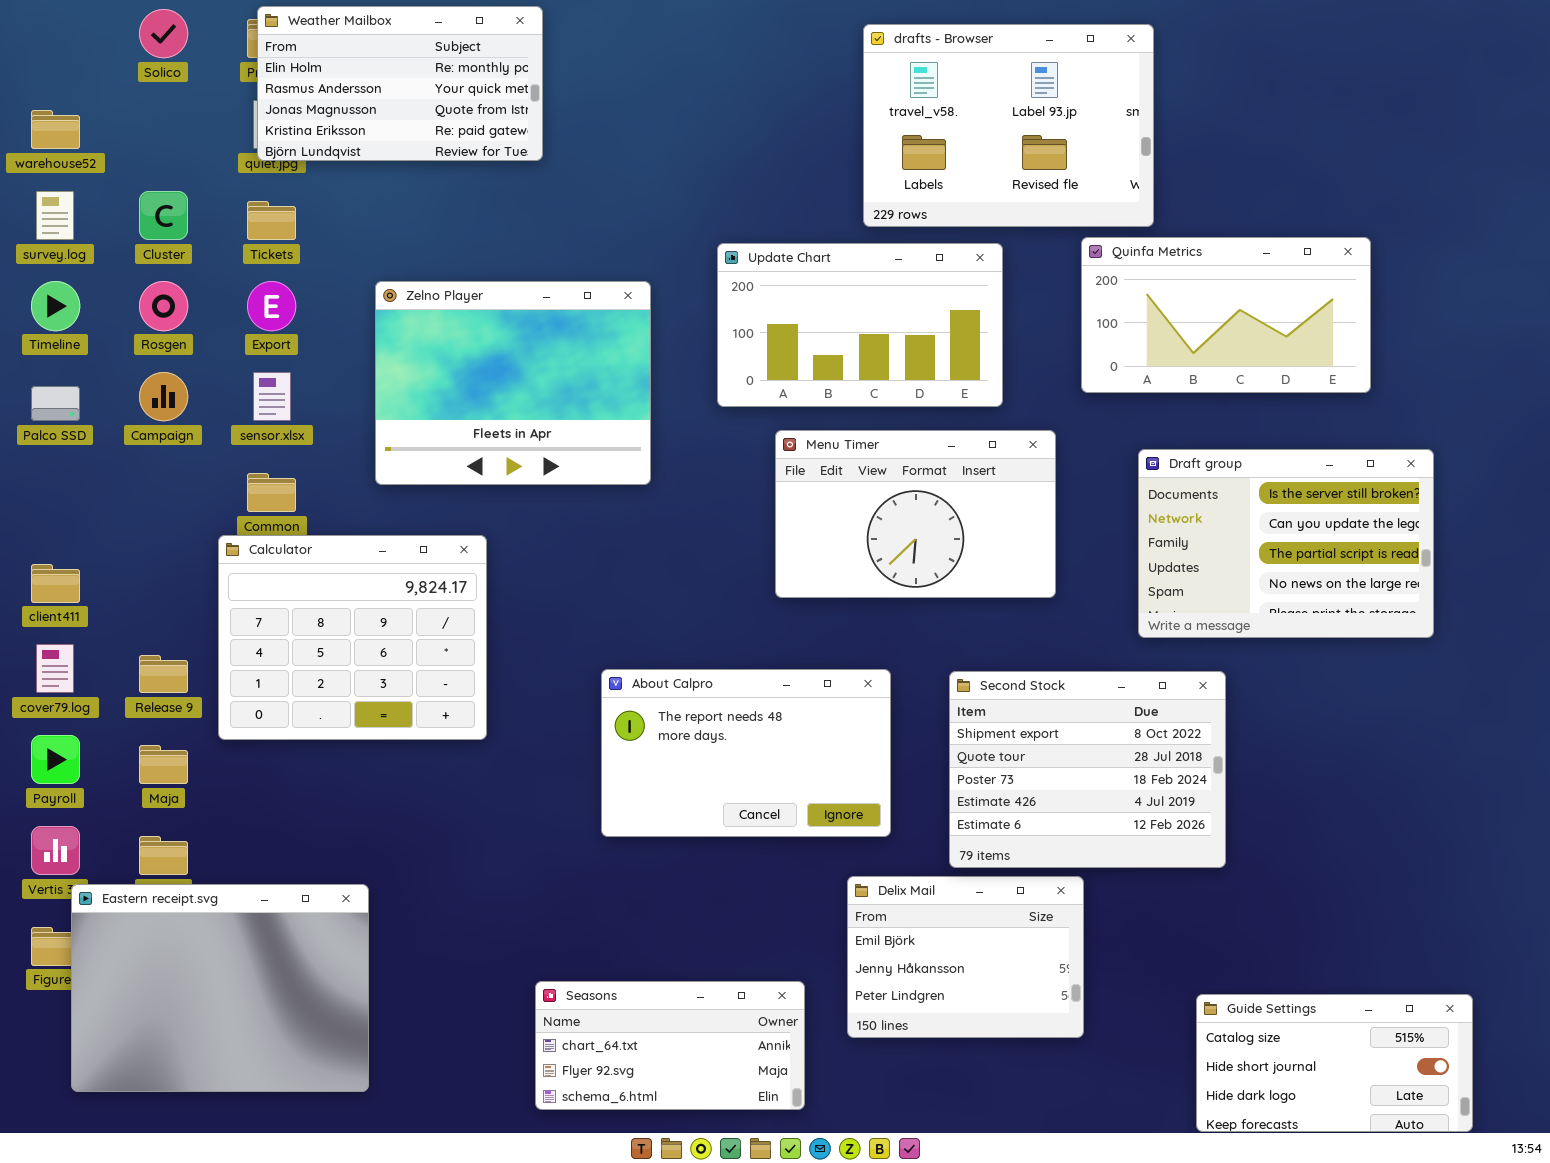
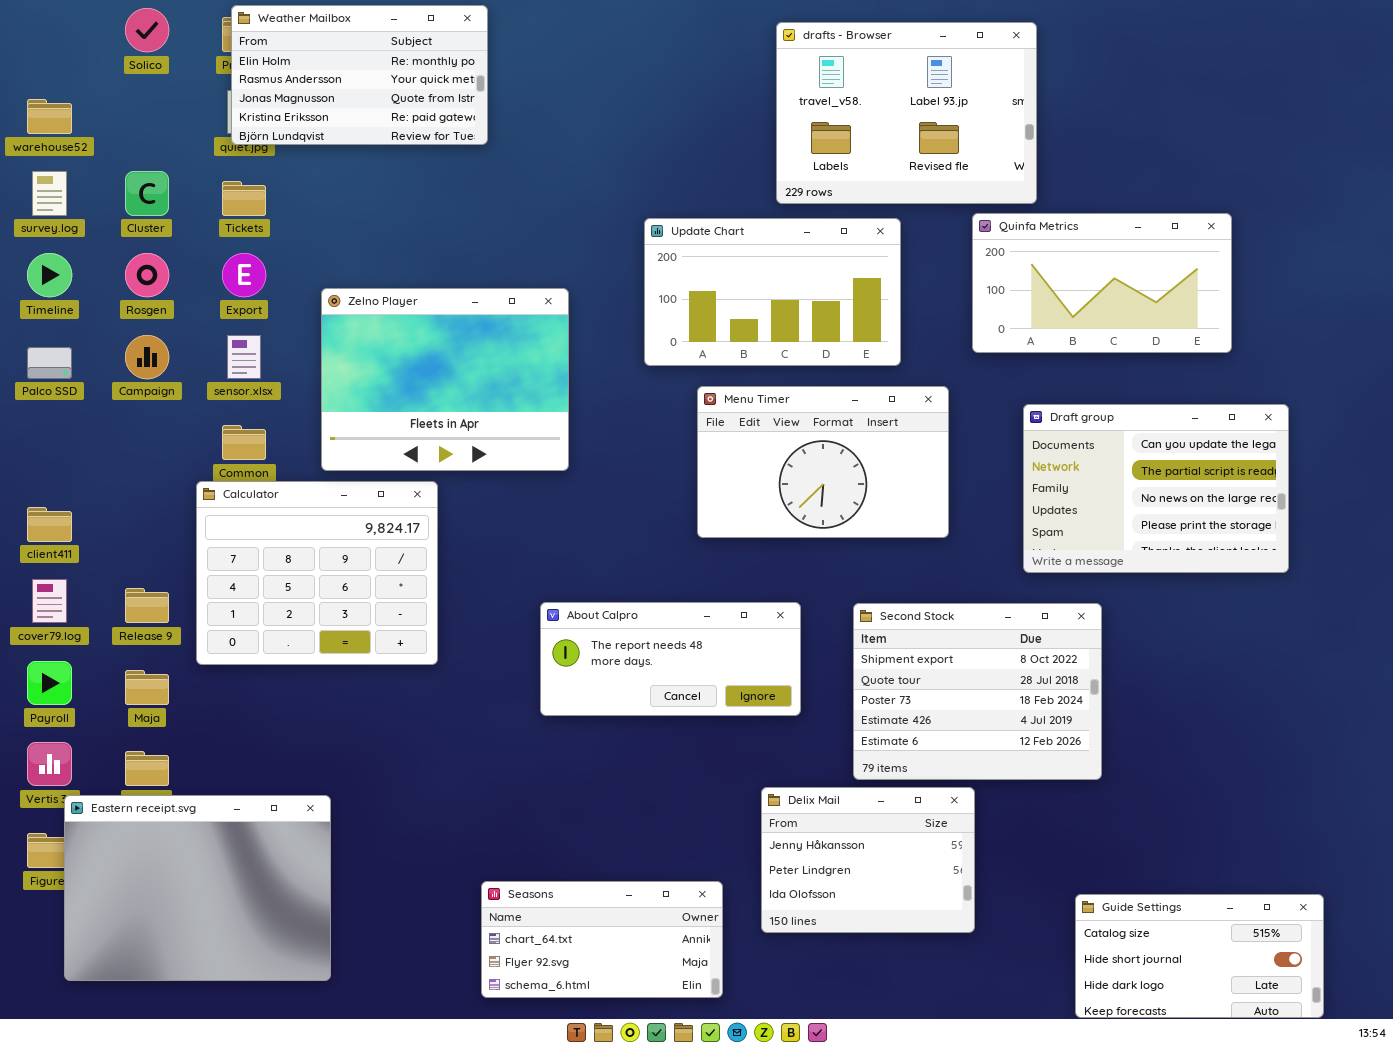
Zelno Player: [375,281,651,485] -> [321,288,569,471], moved
Draft group: [1138,449,1434,638] -> [1023,404,1289,573], scrolled down 1 row
About Calpro: [601,669,891,837] -> [540,602,801,716], resized
Delix Mail: [847,876,1084,1038] -> [761,787,975,933], scrolled down 1 row

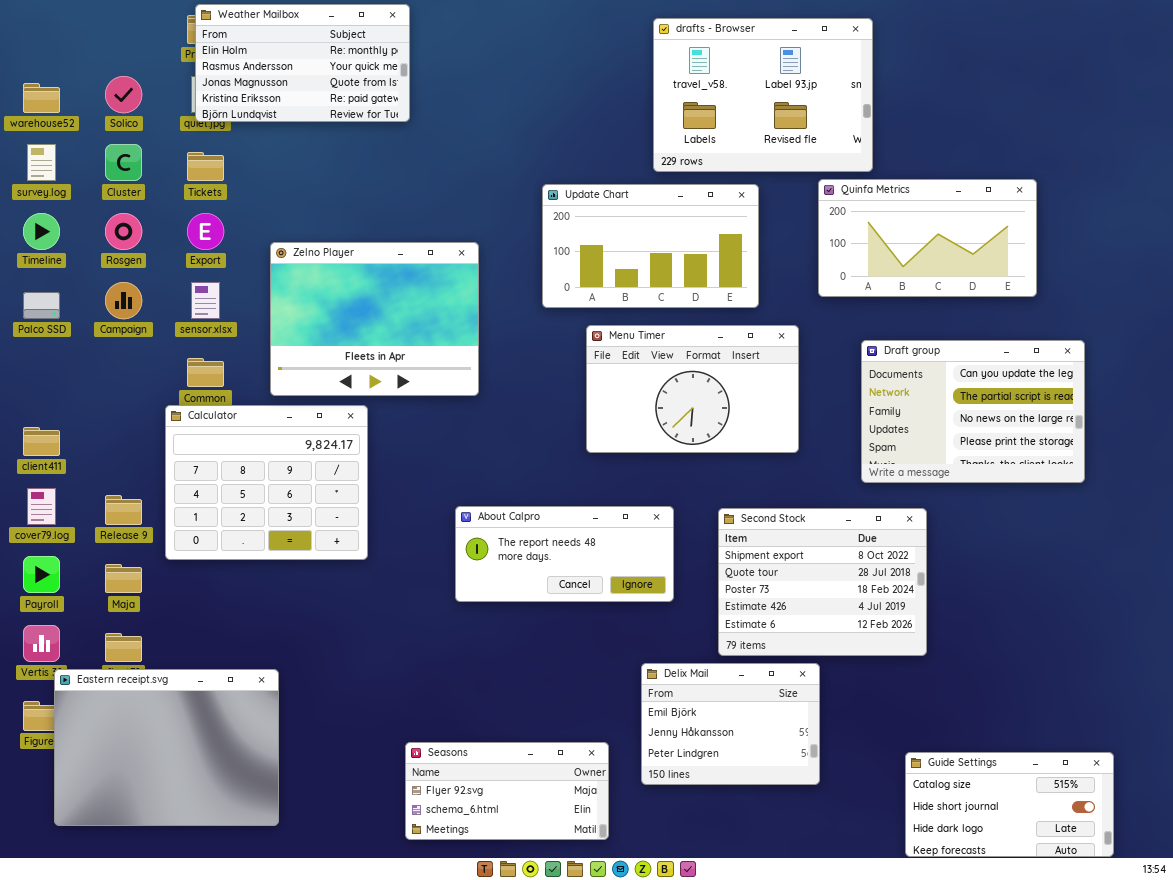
Solico: [125,8,169,52] -> [105,76,142,113], moved
Delix Mail: [761,787,975,933] -> [641,663,820,785], scrolled up 1 row
Seasons: [481,881,723,998] -> [405,742,609,840], scrolled down 1 row

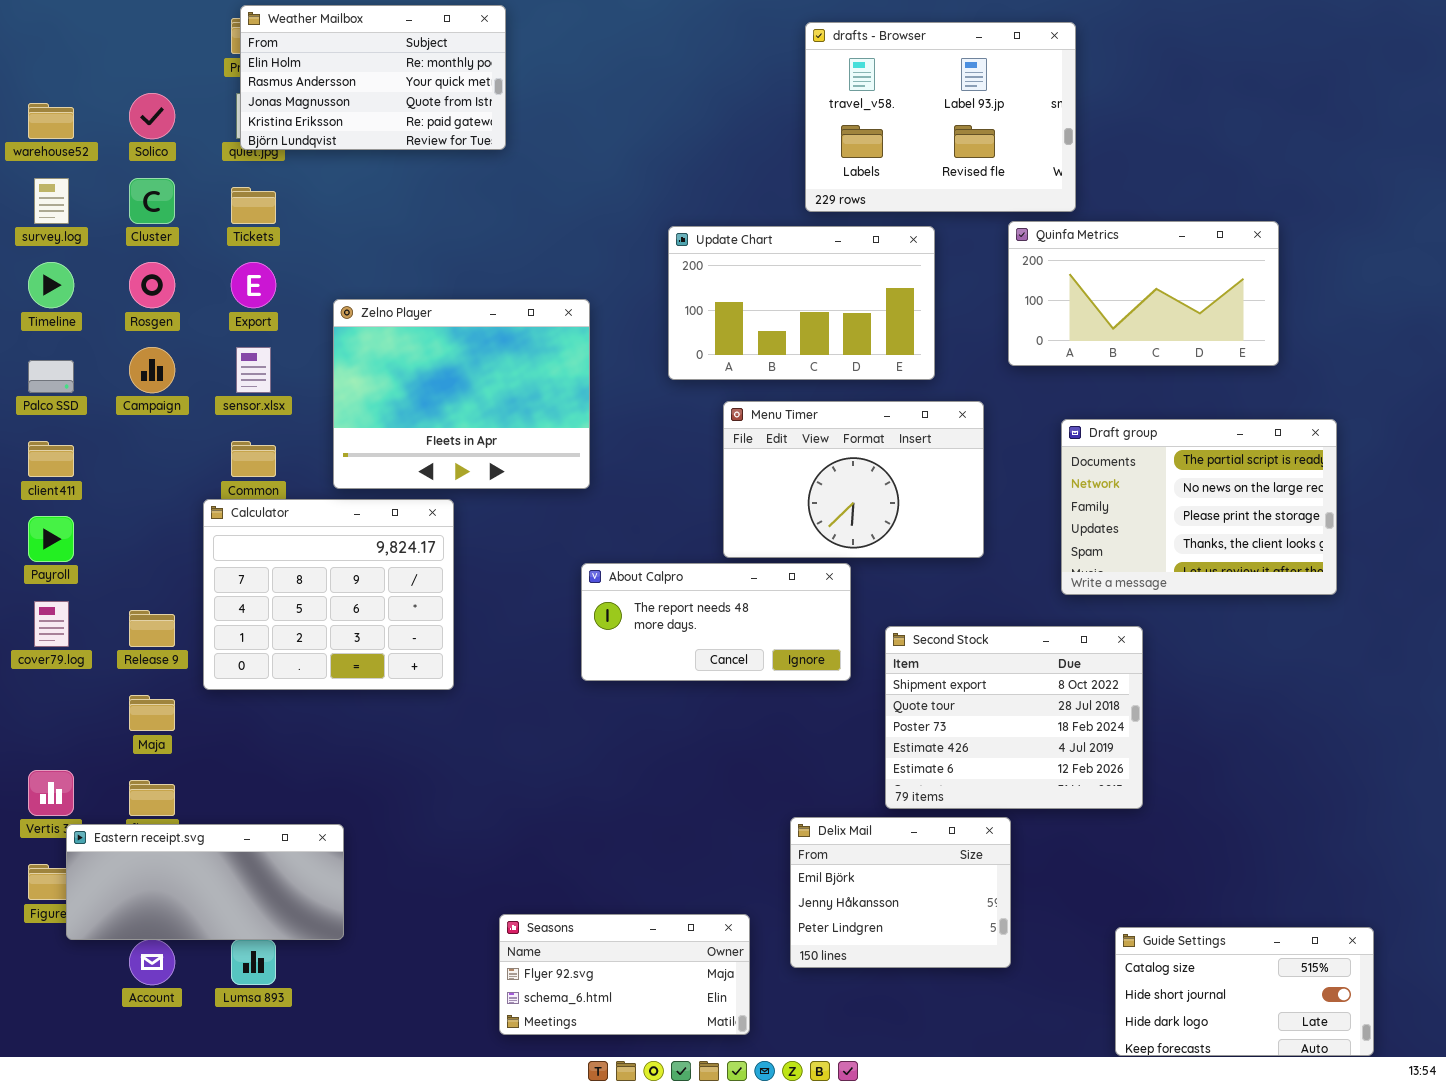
Draft group: [861,340,1085,483] -> [1061,419,1337,595], scrolled down 1 row
client411: [23,427,60,456] -> [28,441,74,477], moved
About Calpro: [455,506,674,602] -> [581,563,851,681], moved
Payroll: [23,556,60,593] -> [28,516,74,562], moved
Eastern receipt.svg: [54,669,279,826] -> [66,824,344,940], resized

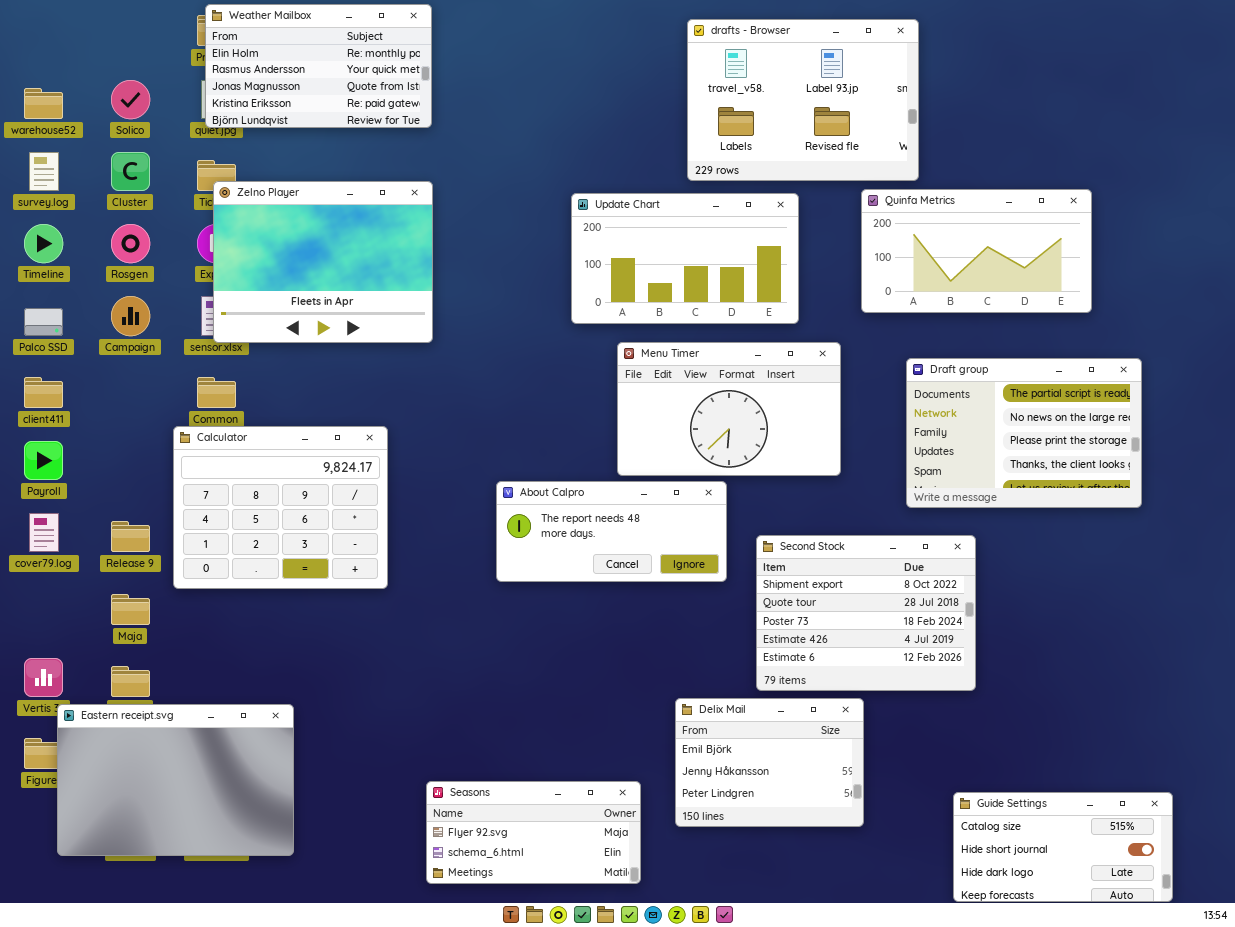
Zelno Player: [333,299,590,489] -> [213,181,433,343], moved
Eastern receipt.svg: [66,824,344,940] -> [57,704,294,856], resized

